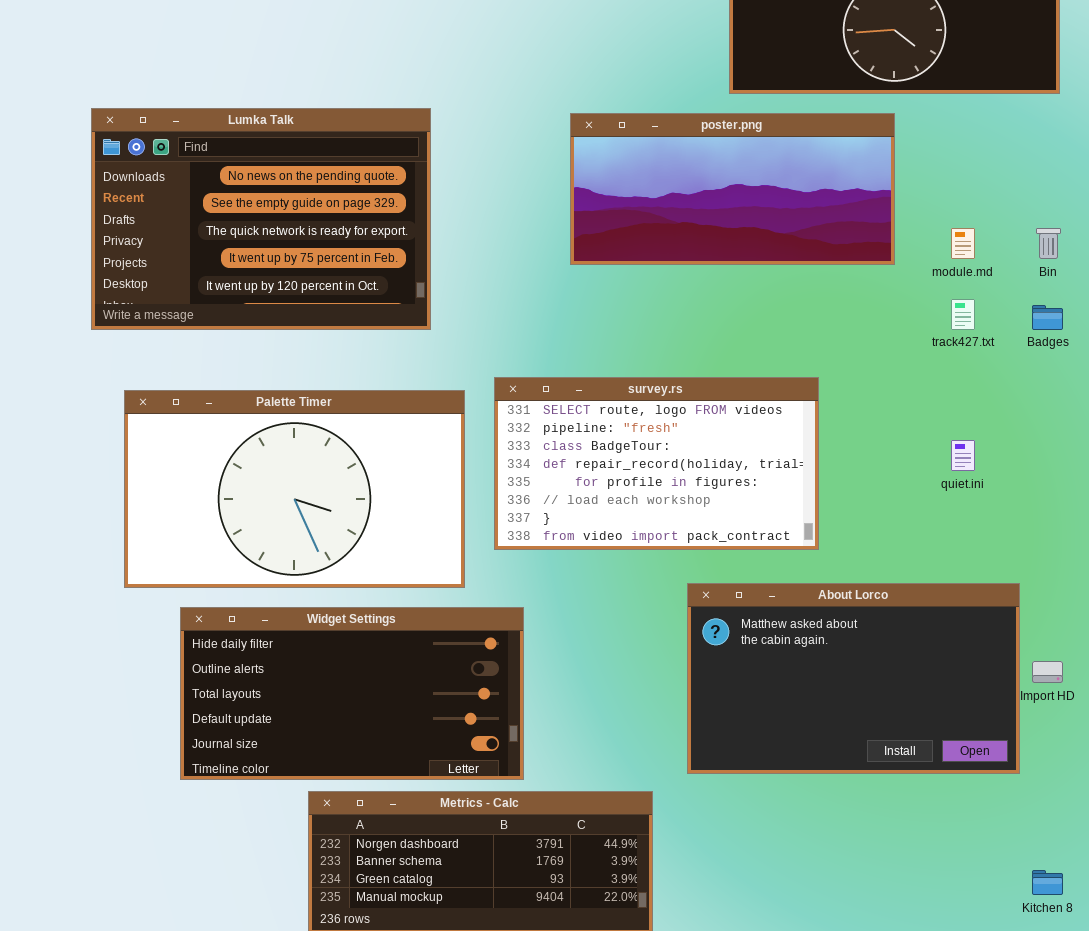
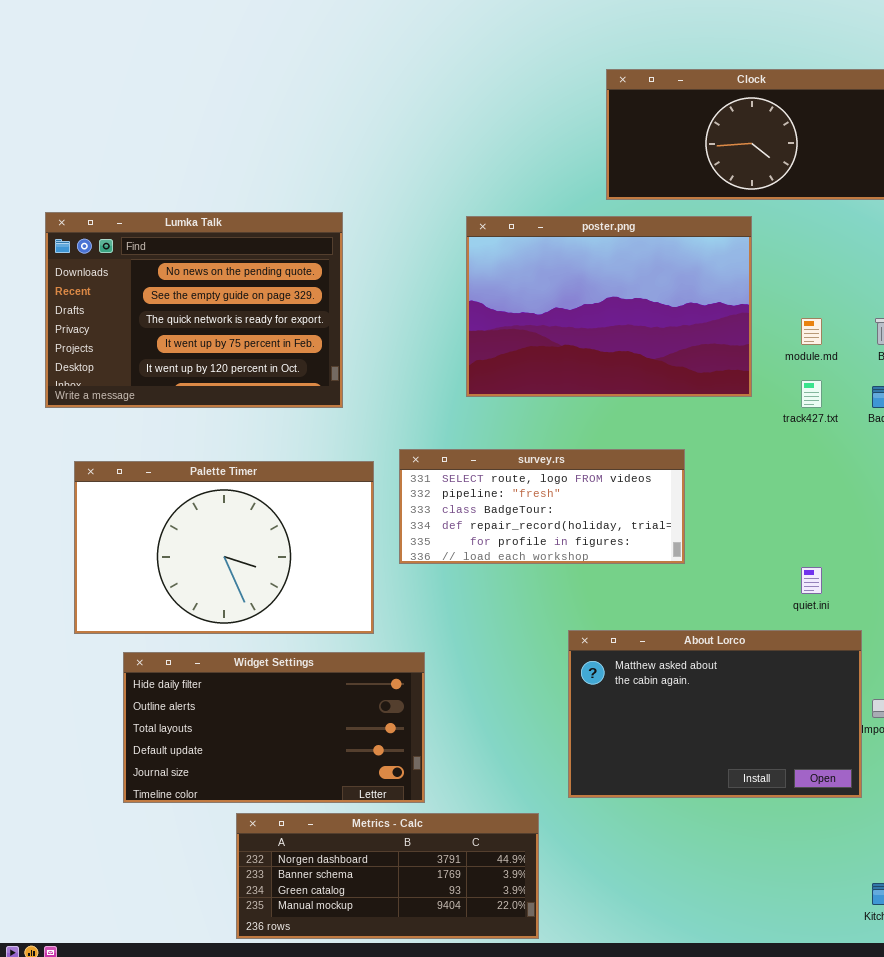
poster.png: [570,113,895,265] -> [466,216,752,397], resized
survey.rs: [494,377,819,550] -> [399,449,685,564], resized
quiet.ini: [951,440,975,471] -> [801,567,822,594], moved

